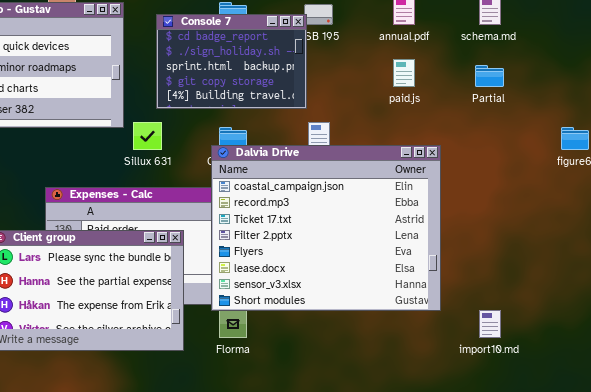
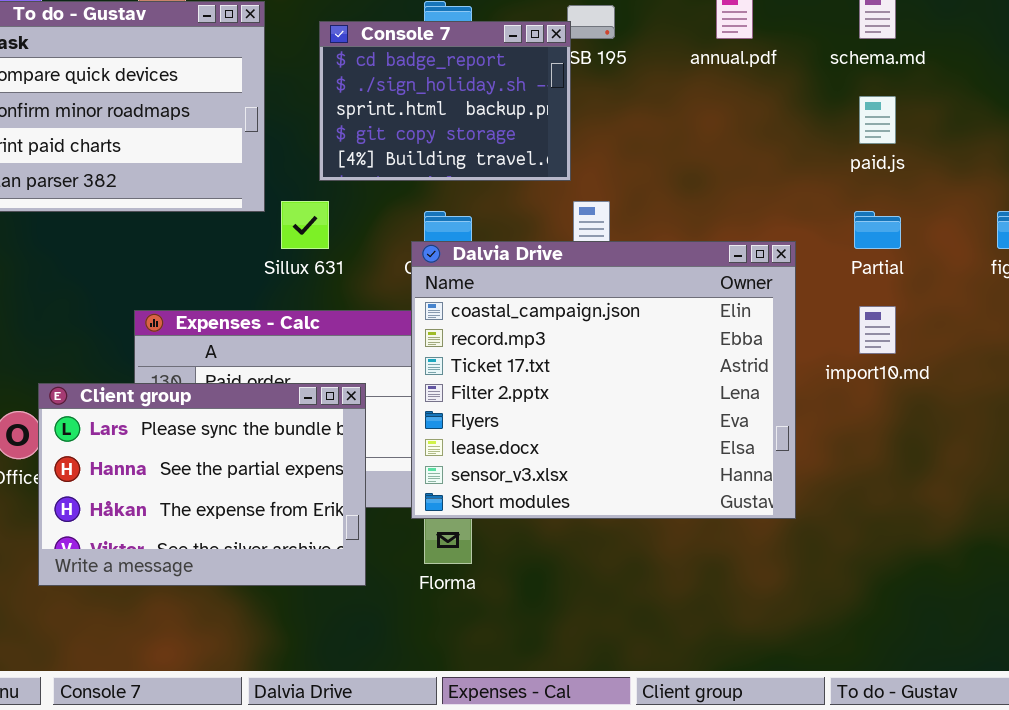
paid.js: [393,59,415,87] -> [859,96,896,144], moved
Partial: [475,65,504,87] -> [854,211,901,249], moved
import10.md: [479,310,501,338] -> [859,306,896,354], moved

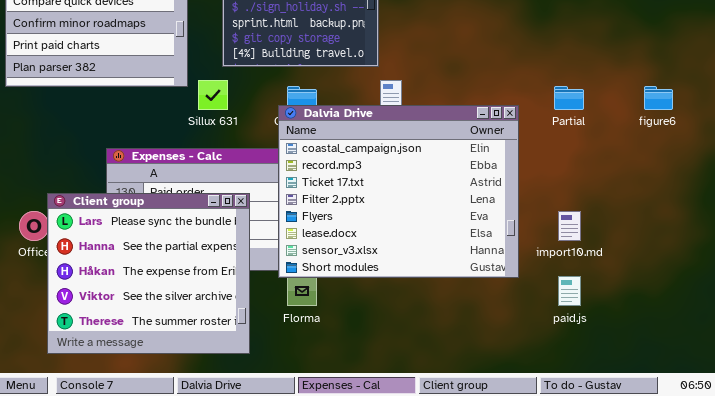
paid.js: [859,96,896,144] -> [558,276,581,306], moved
import10.md: [859,306,896,354] -> [558,211,581,241], moved
Client group: [38,383,366,586] -> [47,193,250,354], resized

